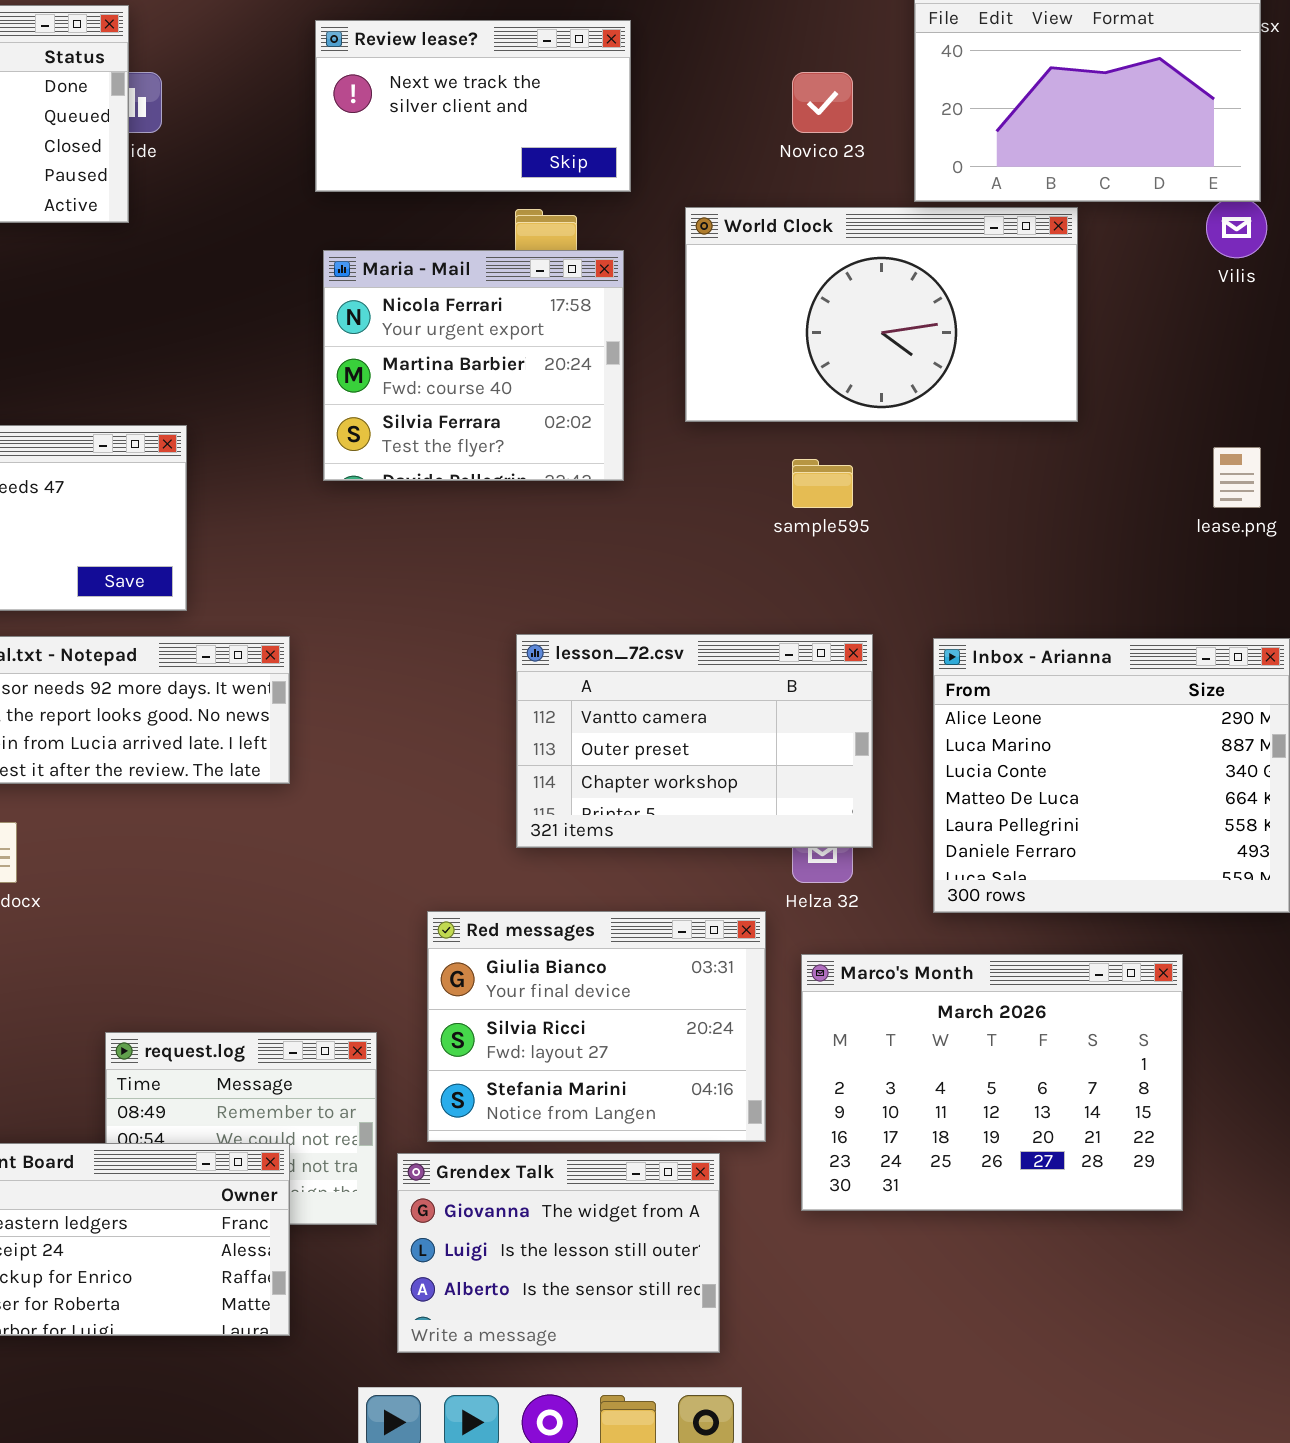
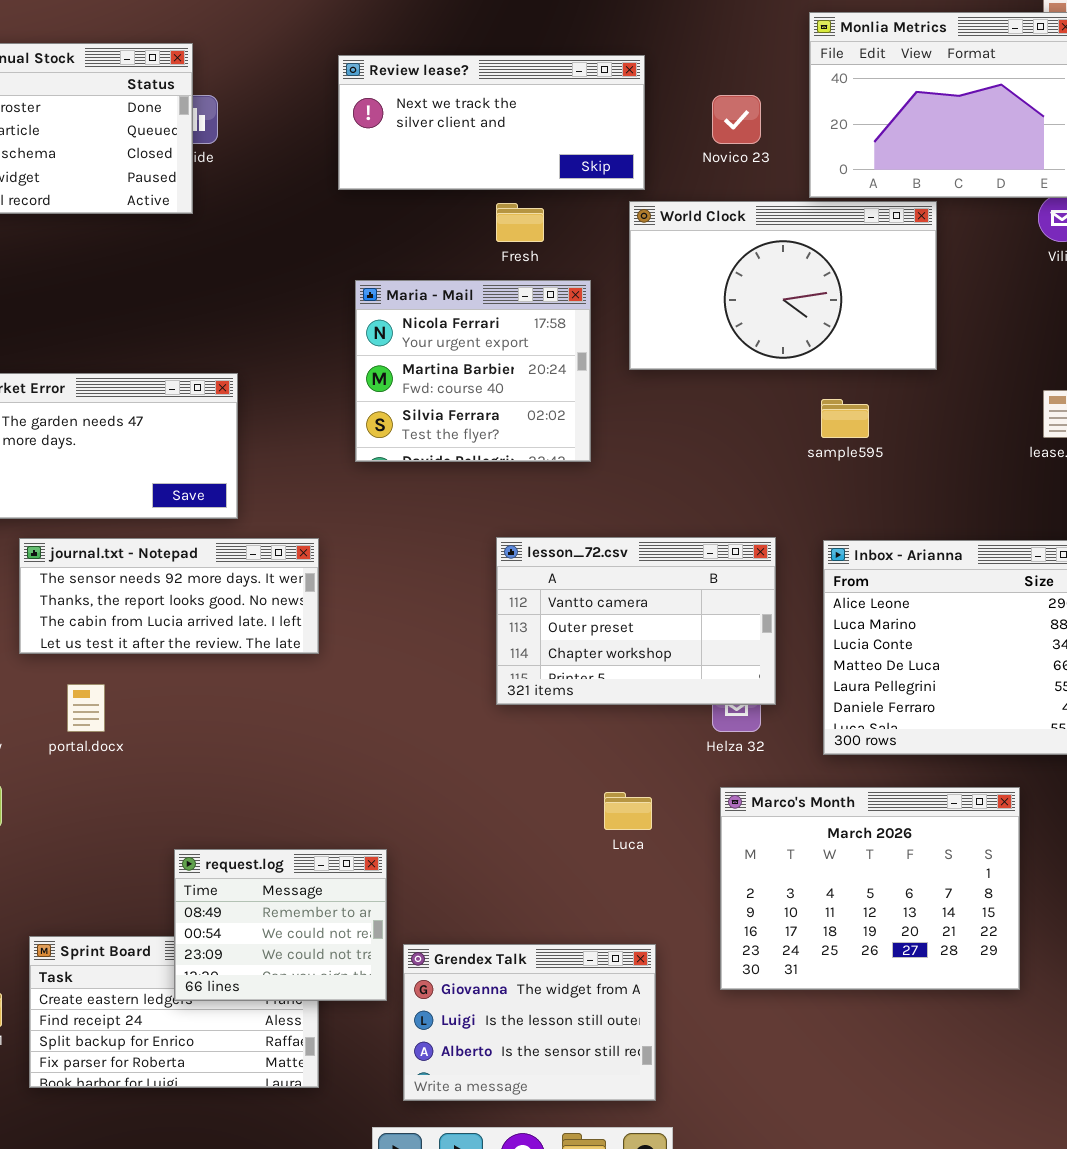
Review lease?: [315,20,631,192] -> [338,55,645,190], resized
Maria - Mail: [323,250,624,481] -> [355,280,591,462], moved
sample595: [792,459,853,508] -> [821,399,869,438], moved
Red messages: [427,911,766,1142] -> none, closed
request.log: [105,1032,377,1225] -> [174,849,387,1001], raised

